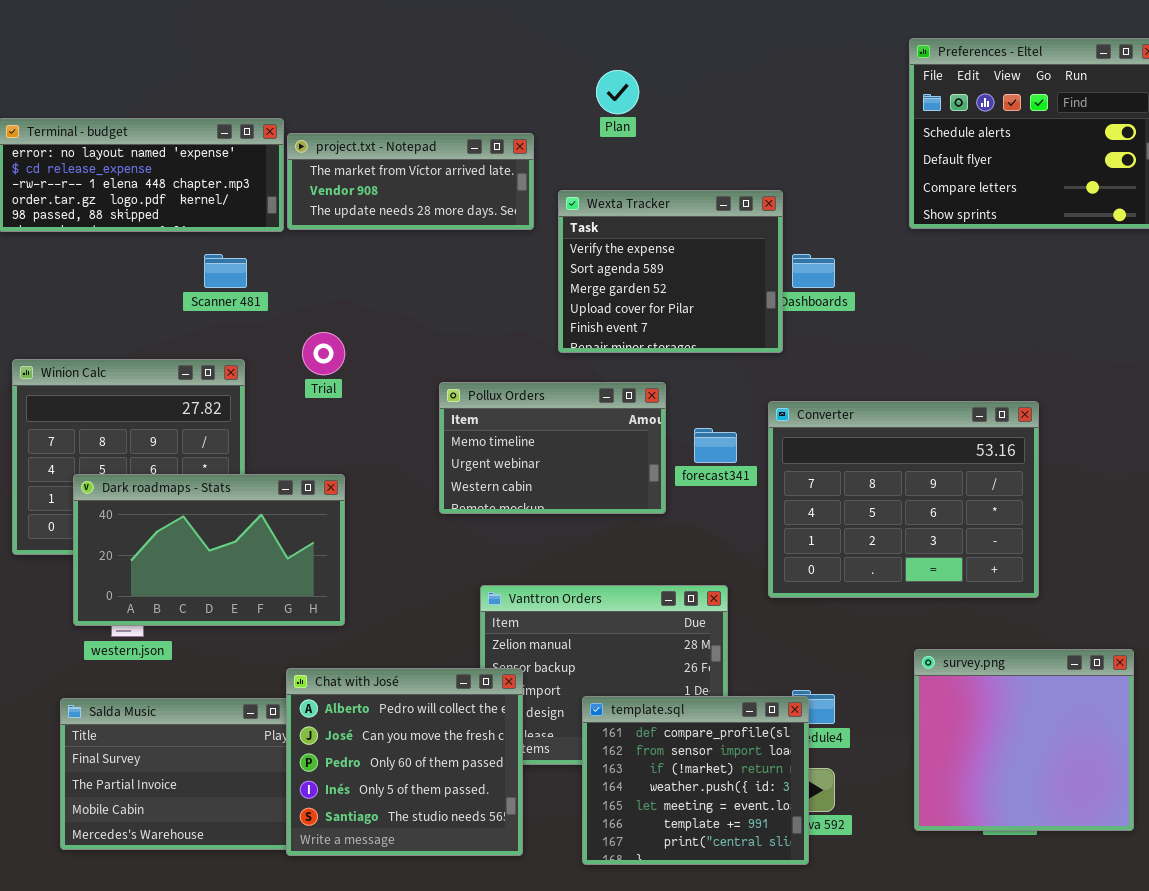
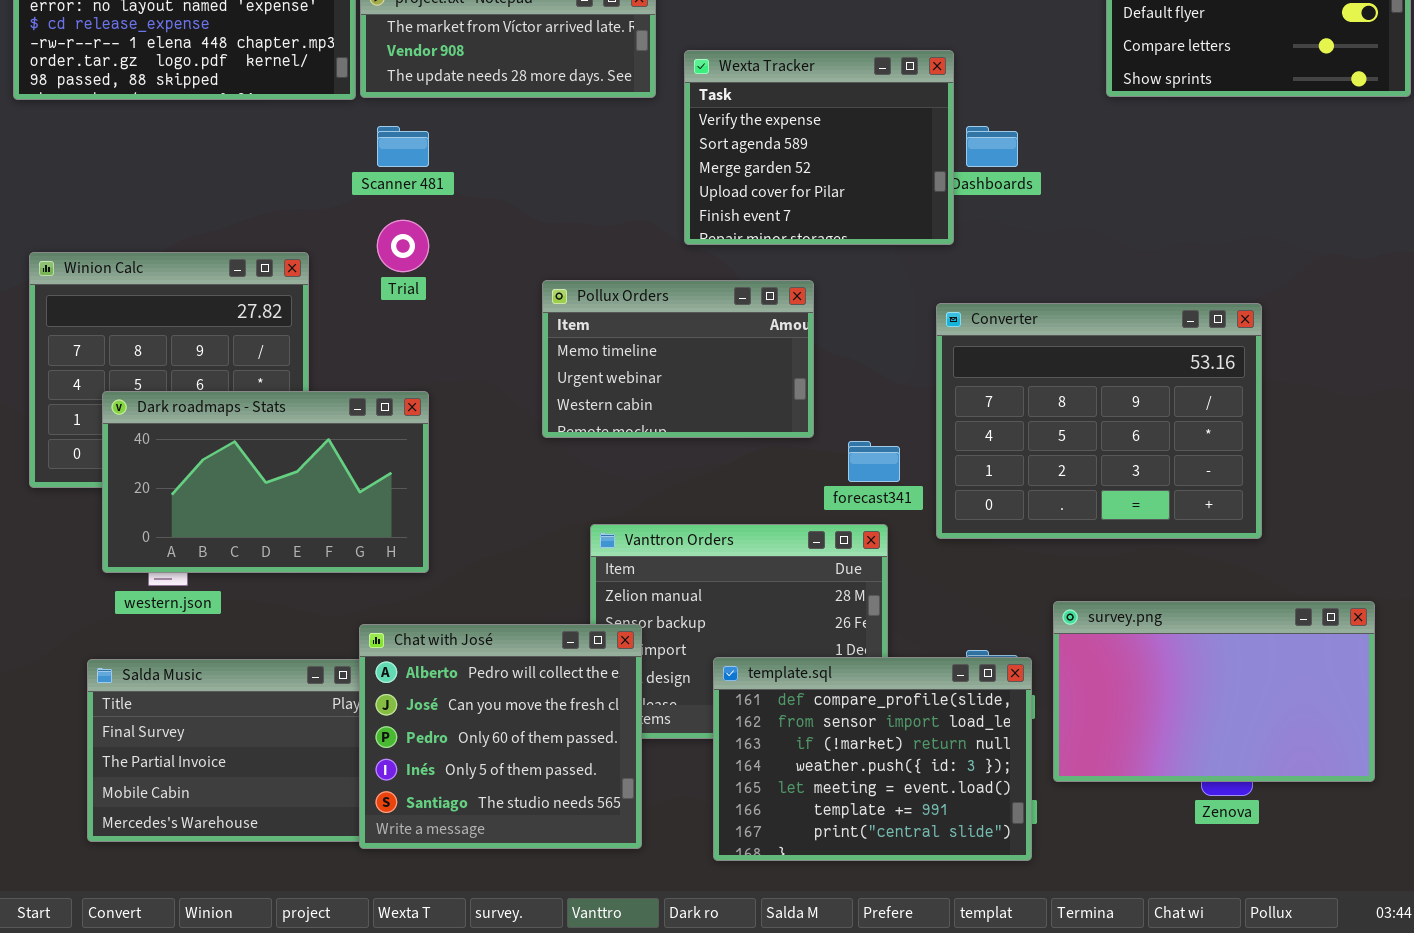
Scanner 481: [204,254,247,288] -> [377,126,429,167], moved
forecast341: [694,428,737,463] -> [848,441,900,482], moved
survey.png: [914,649,1134,831] -> [1053,601,1375,782], resized
template.sql: [582,696,809,865] -> [713,657,1032,861], resized

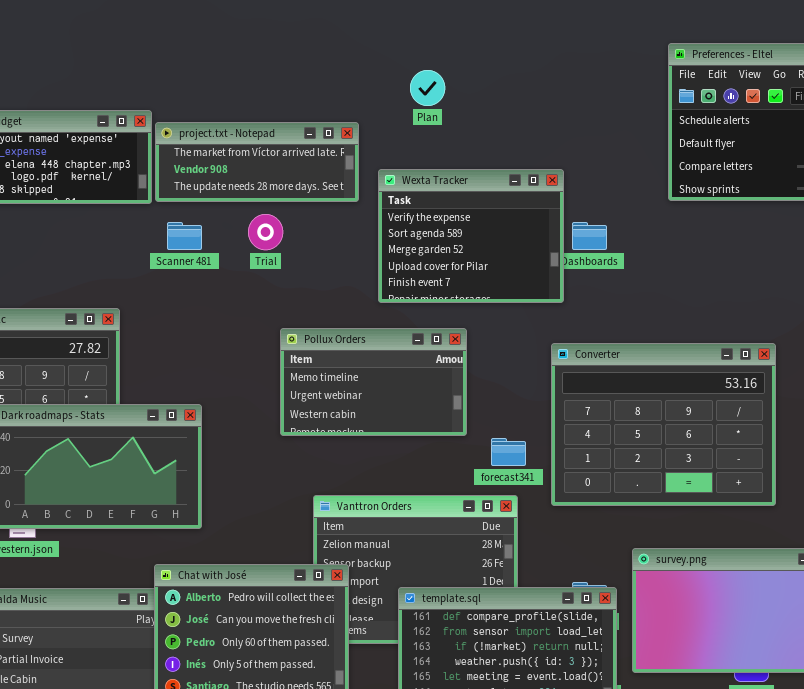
Trial: [377,220,429,272] -> [248,214,283,250], moved

